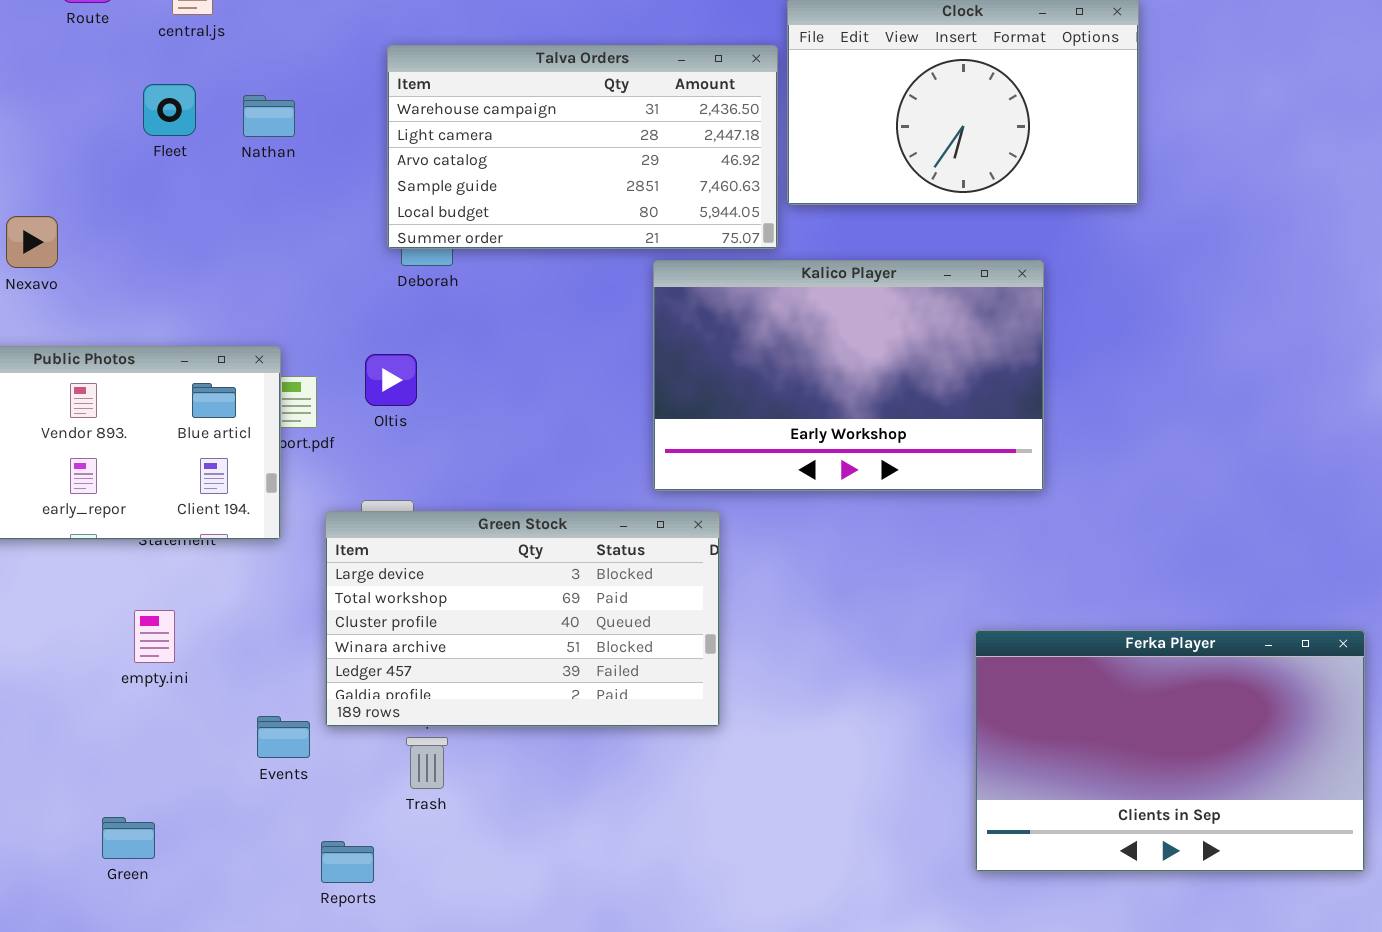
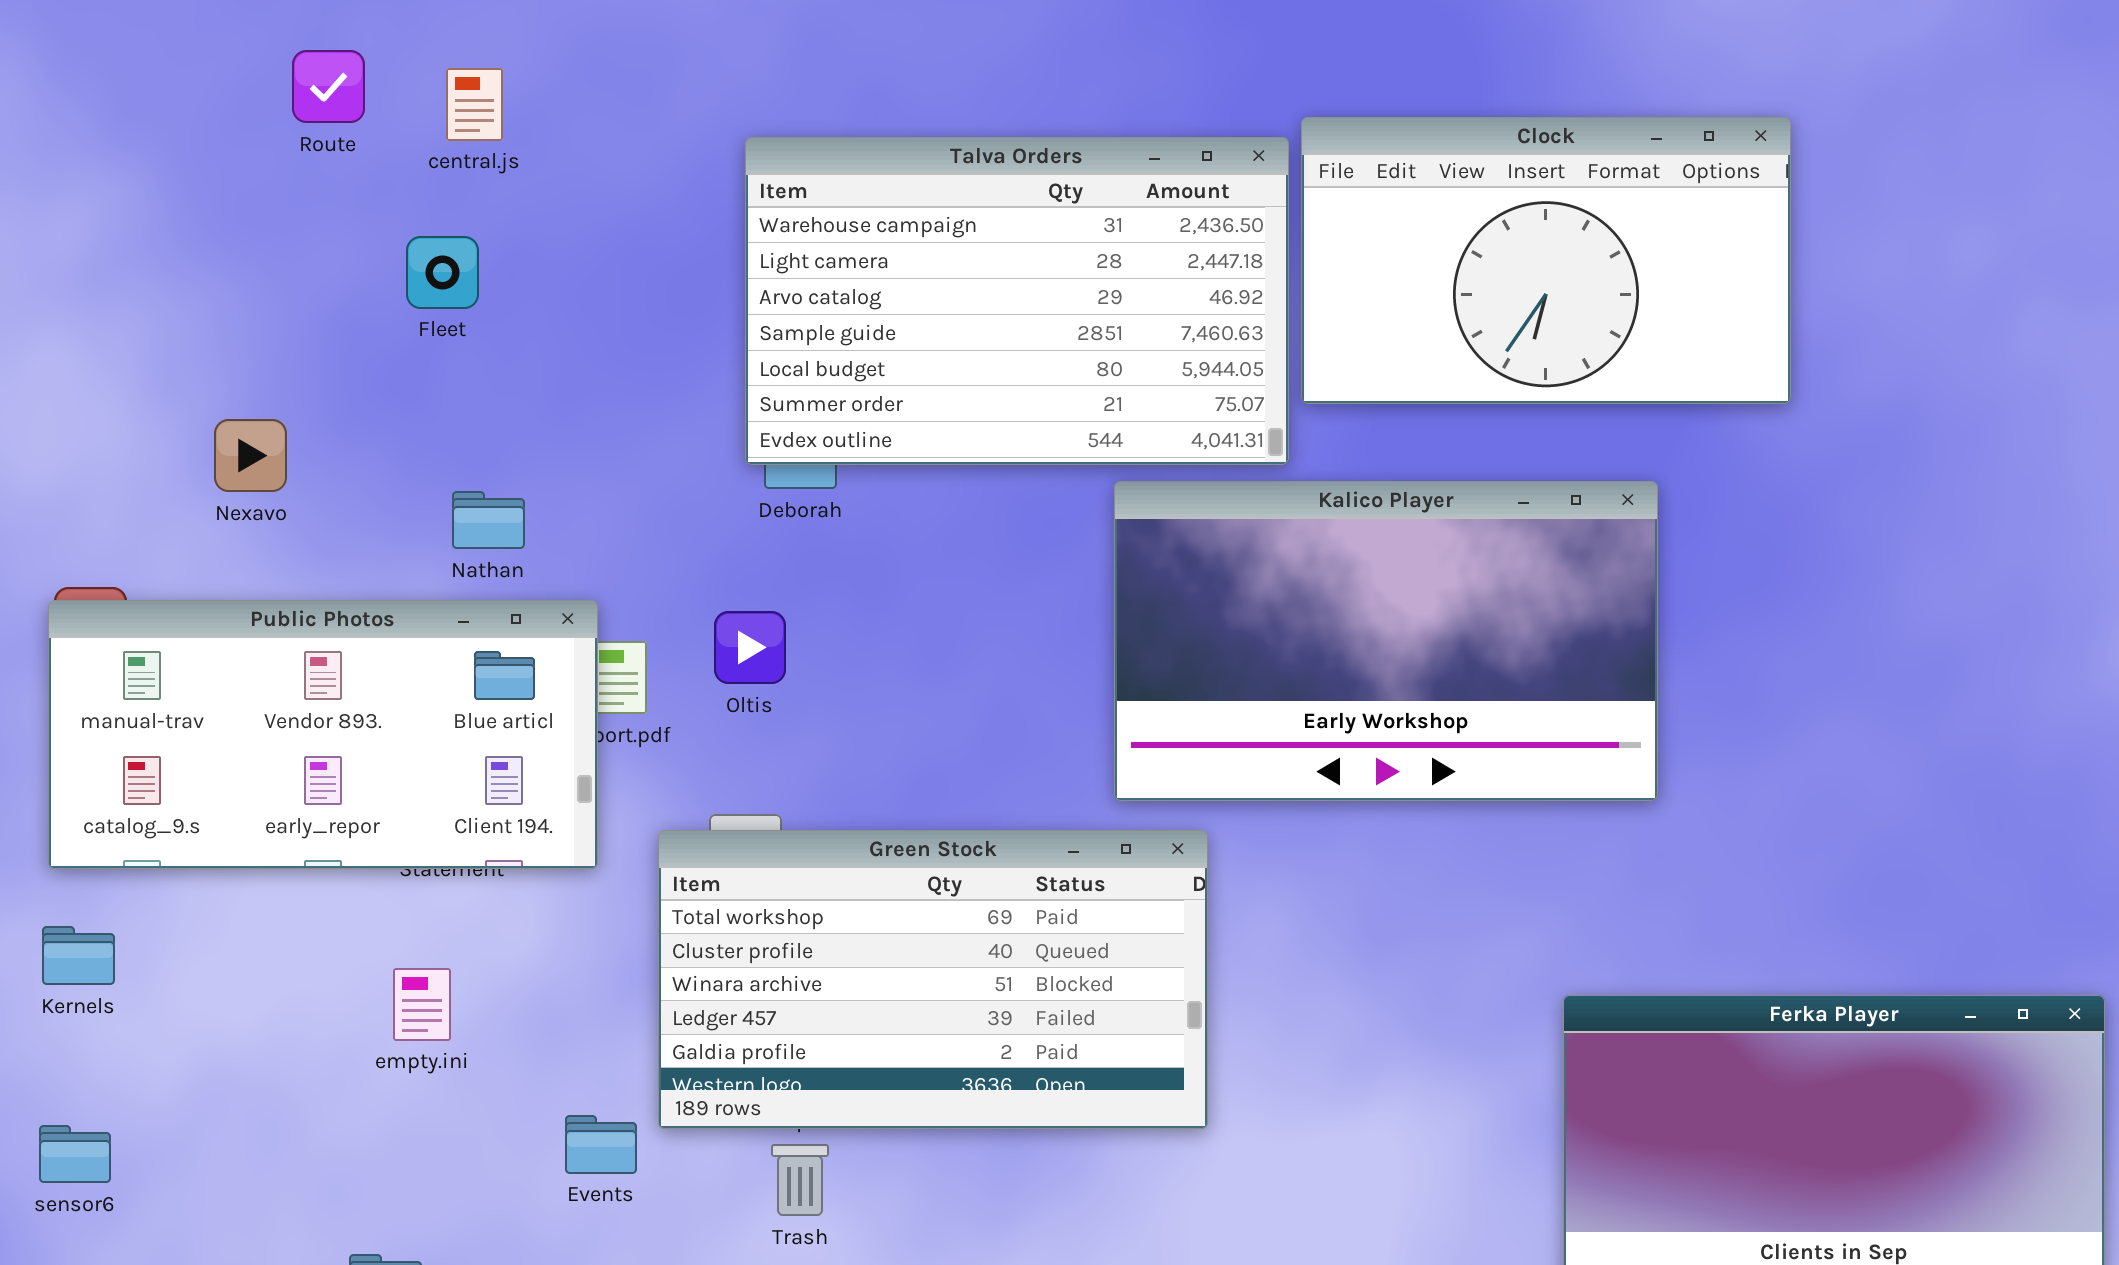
Talva Orders: [387,45,778,249] -> [745,137,1289,465], resized
Nathan: [243,95,295,137] -> [452,491,525,549], moved
Green Stock: [325,511,720,727] -> [658,830,1208,1129], scrolled down 1 row

